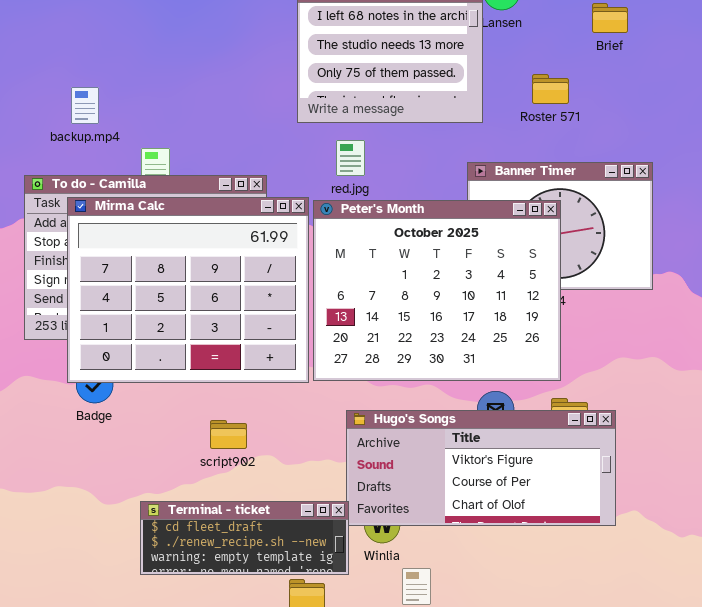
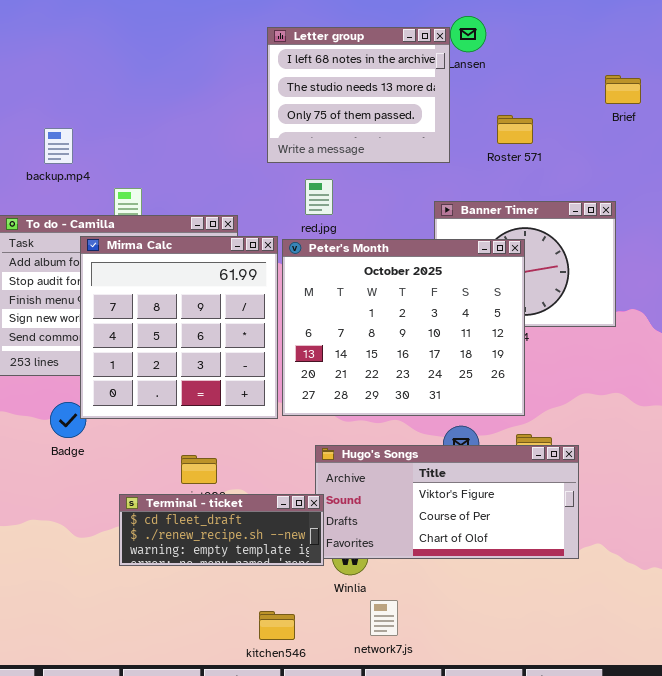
Brief: [592,3,628,33] -> [605,75,641,104], moved
Mirma Calc: [67,197,309,383] -> [80,236,278,419], resized
Terminal - ticket: [140,501,349,575] -> [119,494,324,566], moved

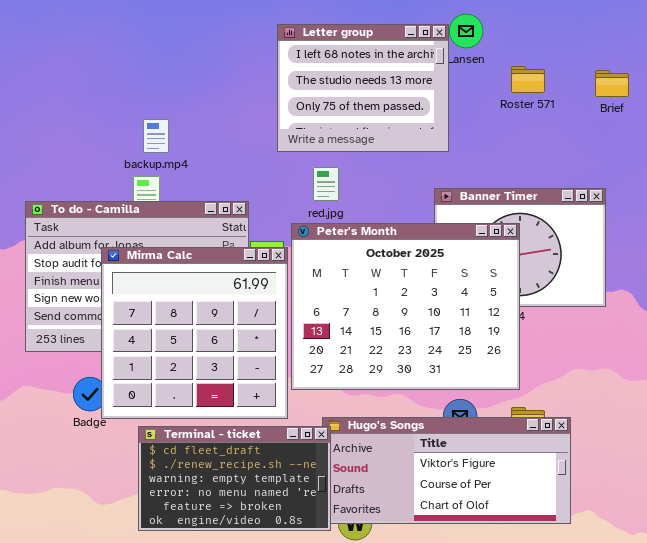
Roster 571: [497,115,533,144] -> [511,66,545,93], moved
backup.mp4: [44,128,73,164] -> [143,119,169,153], moved
Mirma Calc: [80,236,278,419] -> [101,247,288,419], moved
Terminal - ticket: [119,494,324,566] -> [138,426,331,531], resized

